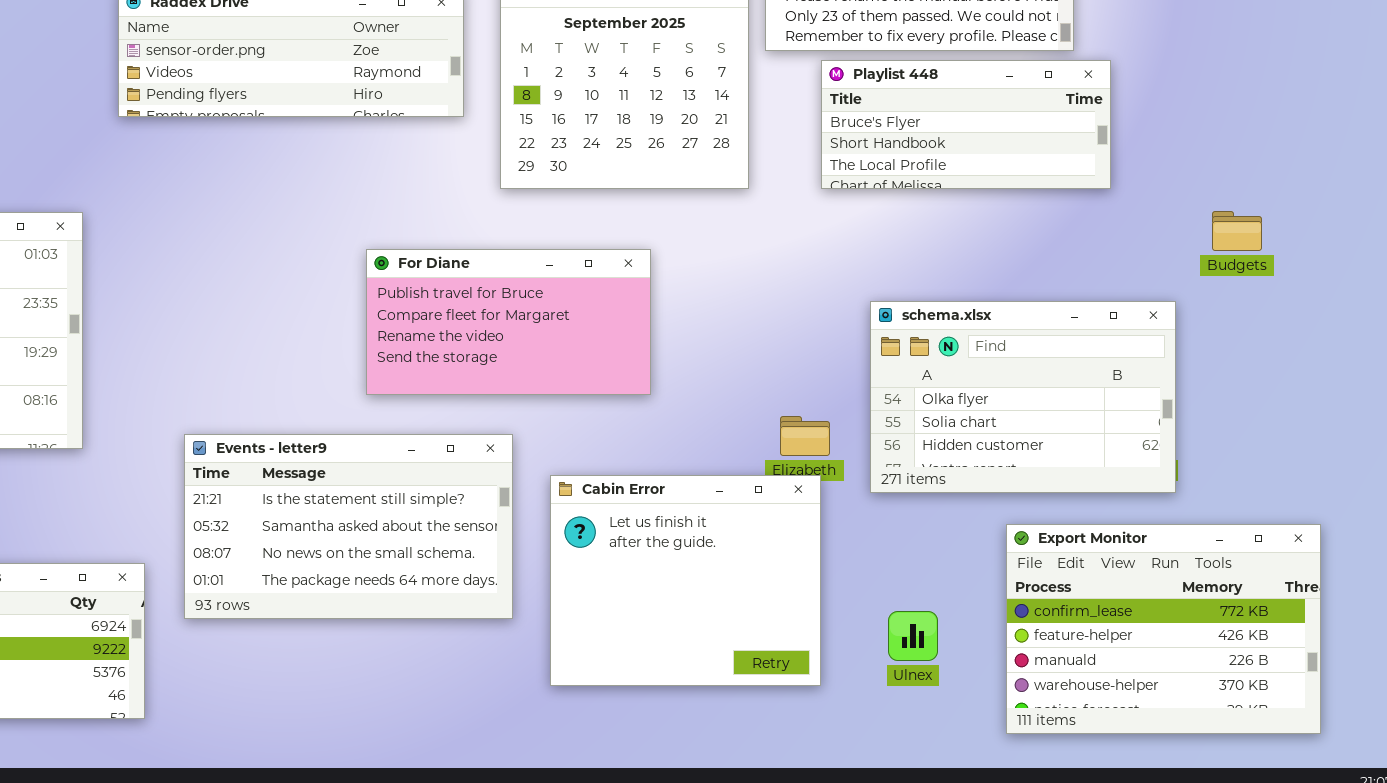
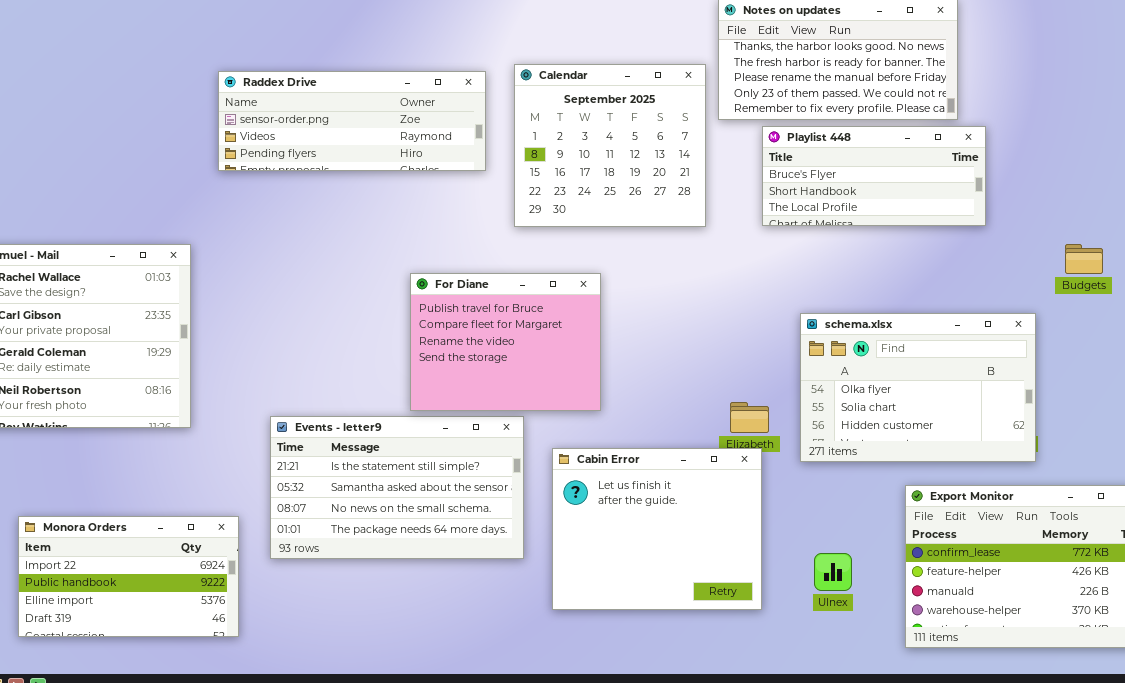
For Diane: [366,249,651,395] -> [410,273,601,411], resized

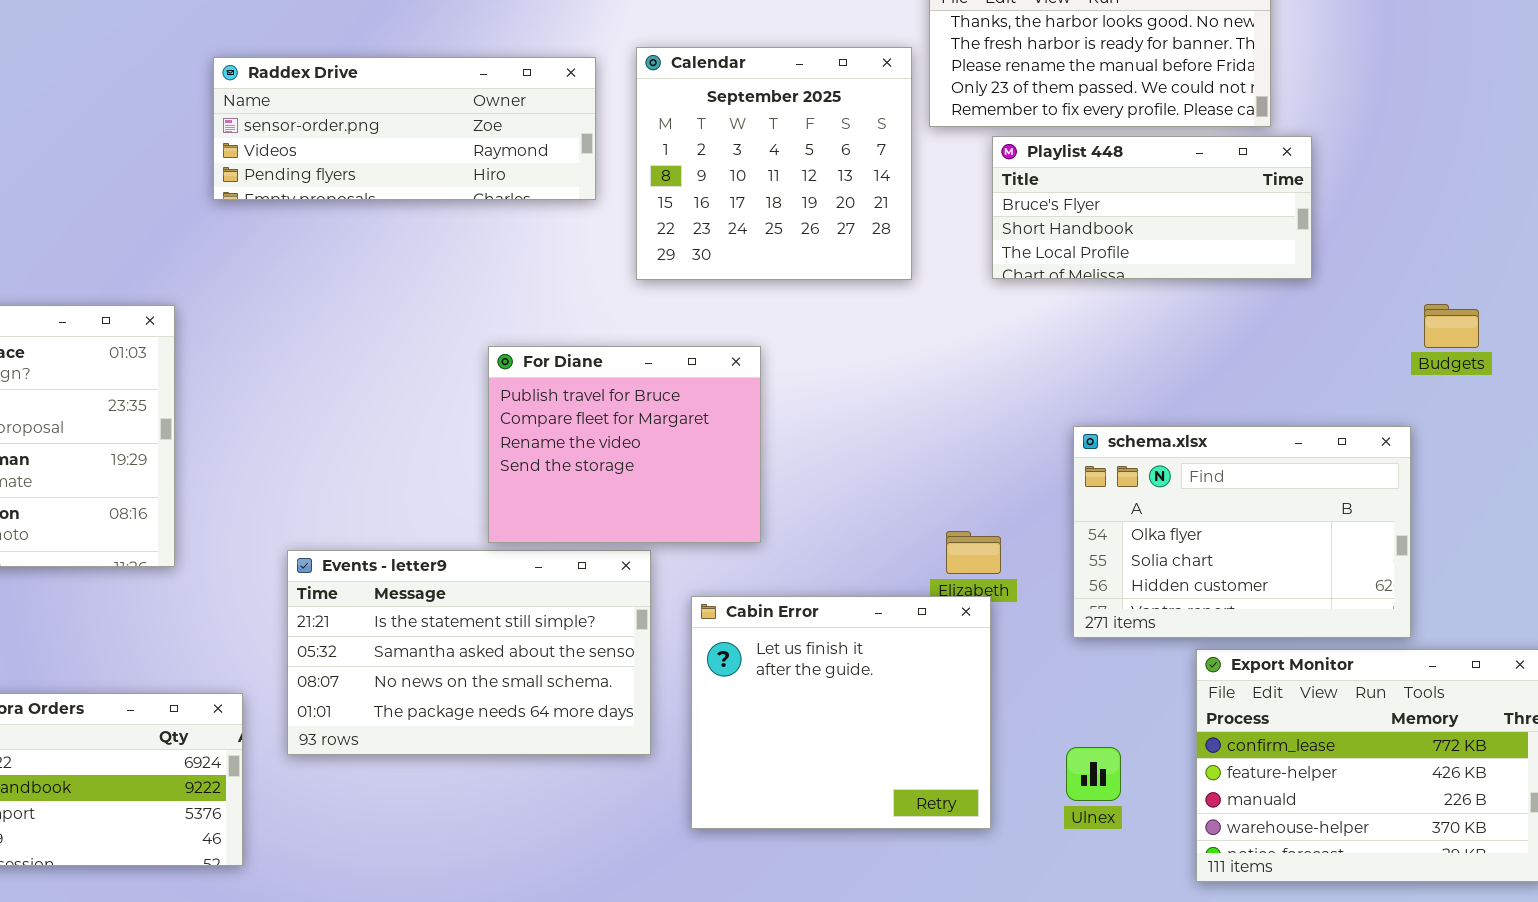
schema.xlsx: [800,313,1036,462] -> [1073,426,1411,638], moved

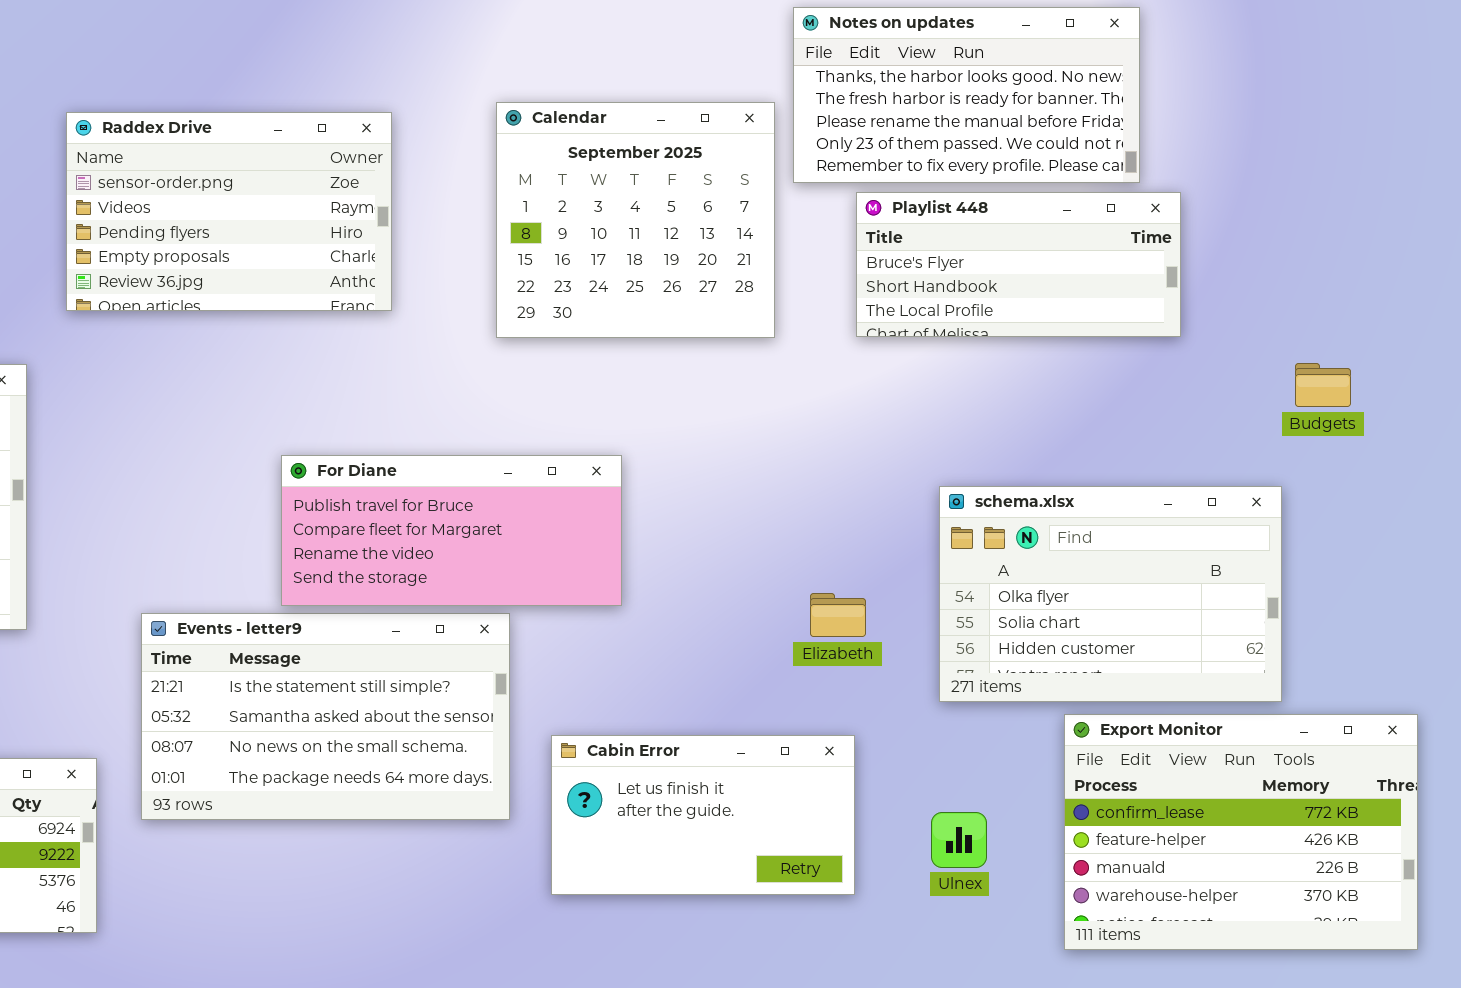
Raddex Drive: [213,57,596,200] -> [66,112,392,311], resized
For Diane: [488,346,761,543] -> [281,455,622,606], resized
Cabin Error: [691,596,991,829] -> [551,735,855,895], resized

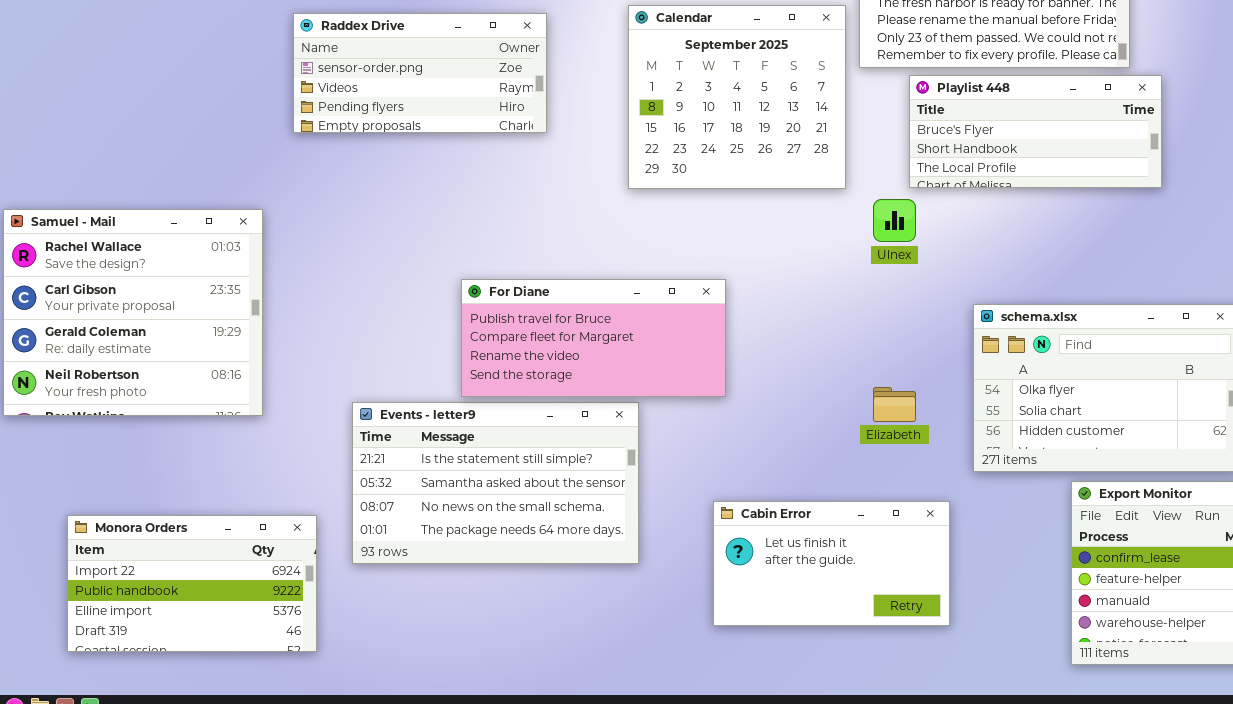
Raddex Drive: [66,112,392,311] -> [293,13,547,133], resized
Cabin Error: [551,735,855,895] -> [713,501,950,626], moved
Ulnex: [931,812,987,868] -> [873,199,916,242], moved

